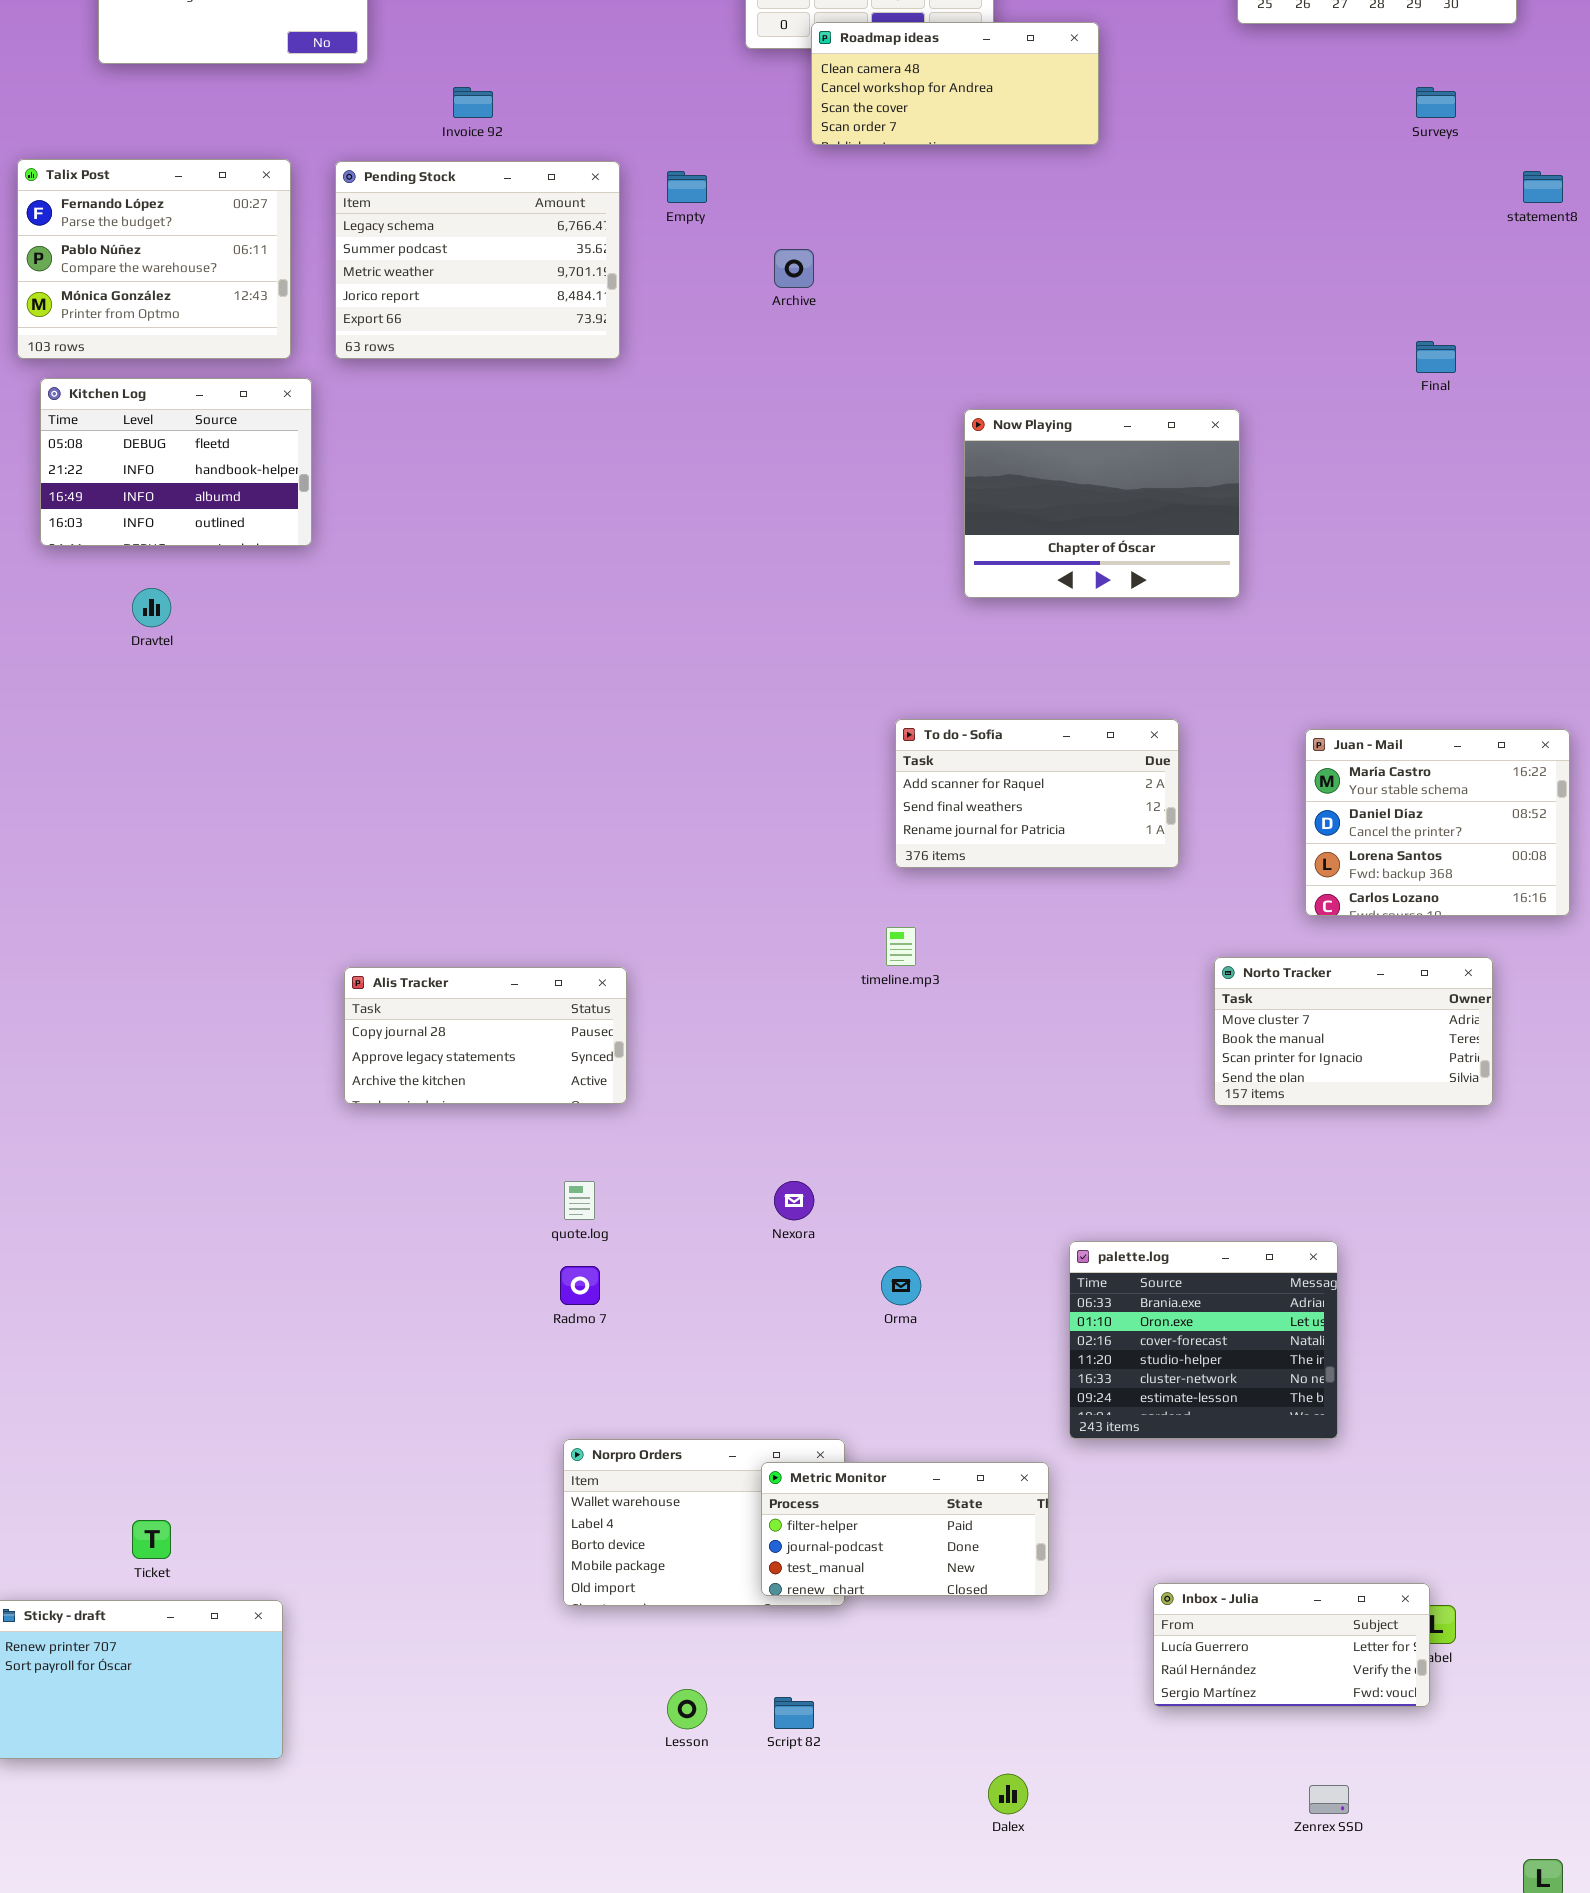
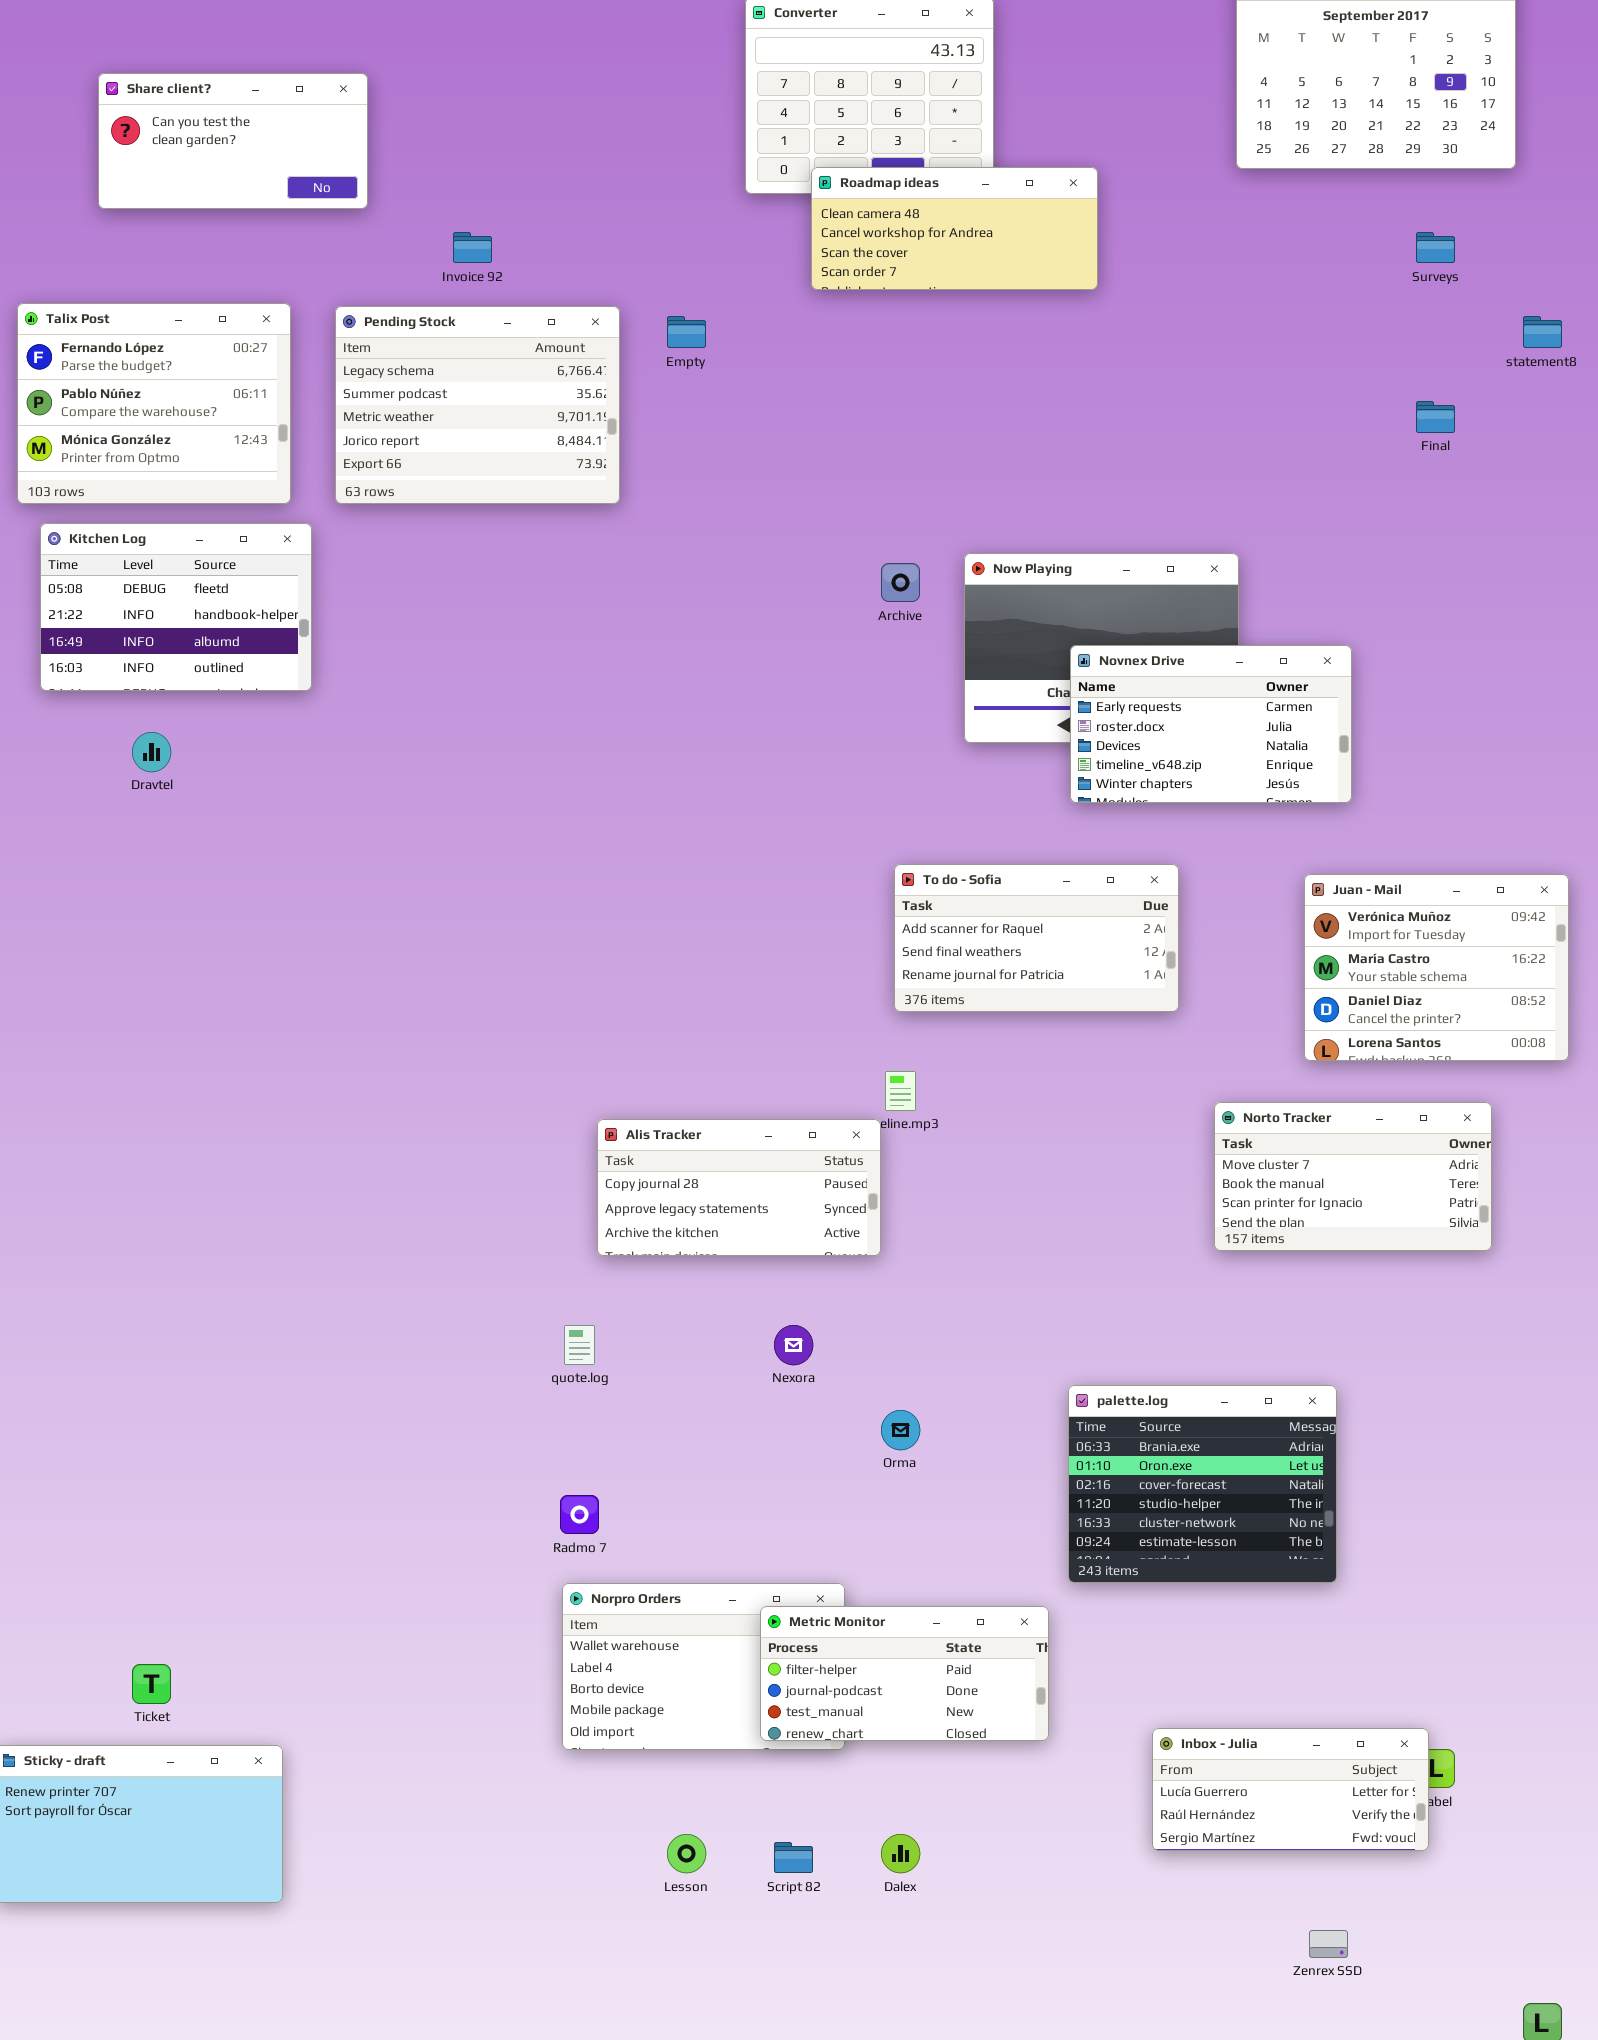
Archive: [774,249,814,288] -> [881,563,920,602], moved
Final: [1416,341,1456,373] -> [1416,401,1455,433], moved
Novnex Drive: none -> [1070,645,1352,803], opened
Juan - Mail: [1305,729,1570,916] -> [1304,874,1569,1061], scrolled up 1 row
Alis Tracker: [344,967,627,1104] -> [597,1119,881,1256], moved
Radmo 7: [560,1266,600,1305] -> [560,1495,599,1534], moved
Dalex: [988,1774,1028,1814] -> [881,1834,920,1873], moved

